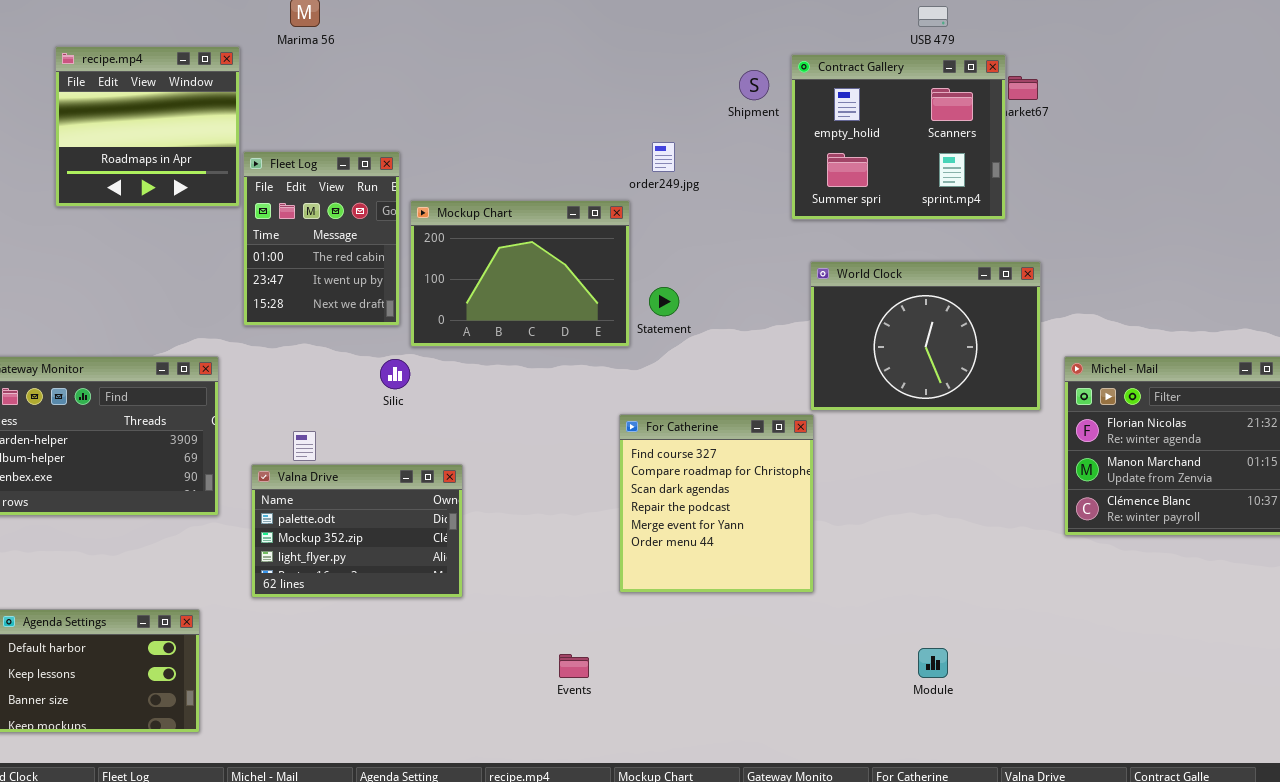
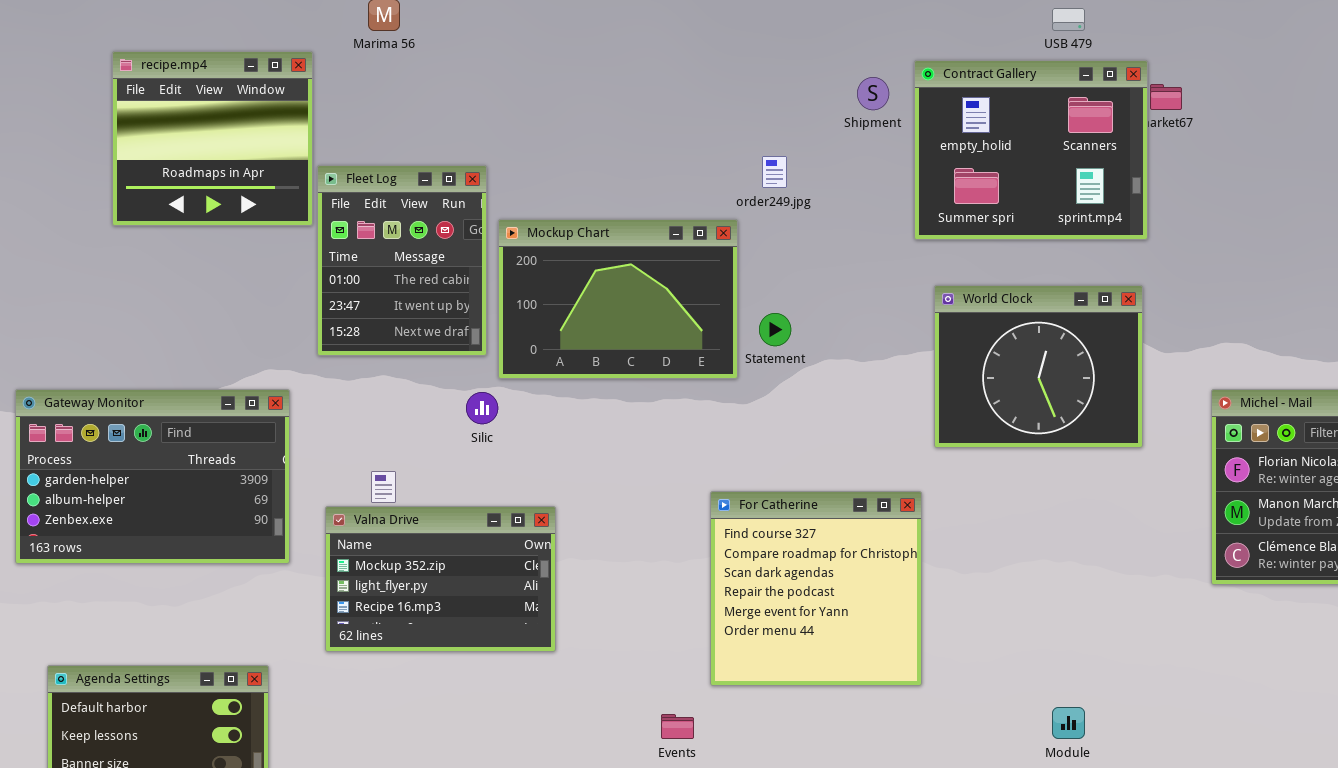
World Clock: [810,261,1041,411] -> [934,285,1143,448], resized
For Catherine: [619,414,814,593] -> [710,491,922,686], moved
Valna Drive: [251,464,463,598] -> [325,506,556,652], scrolled down 1 row

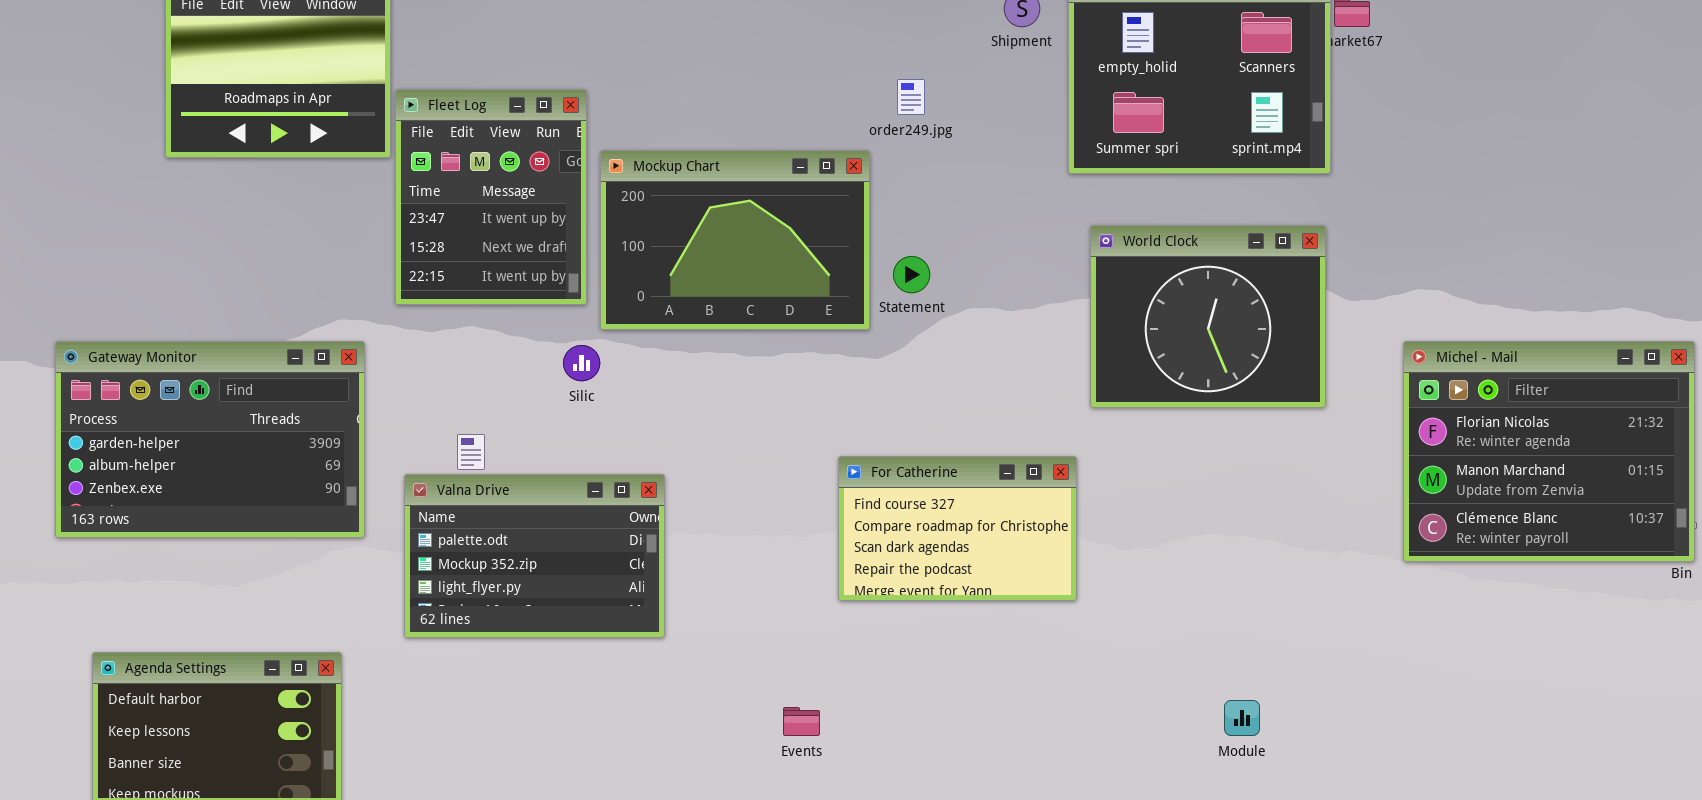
Fleet Log: [317,165,487,356] -> [395,89,587,305], scrolled down 1 row
For Catherine: [710,491,922,686] -> [838,456,1077,601], resized
Valna Drive: [325,506,556,652] -> [404,474,665,638], scrolled up 1 row

